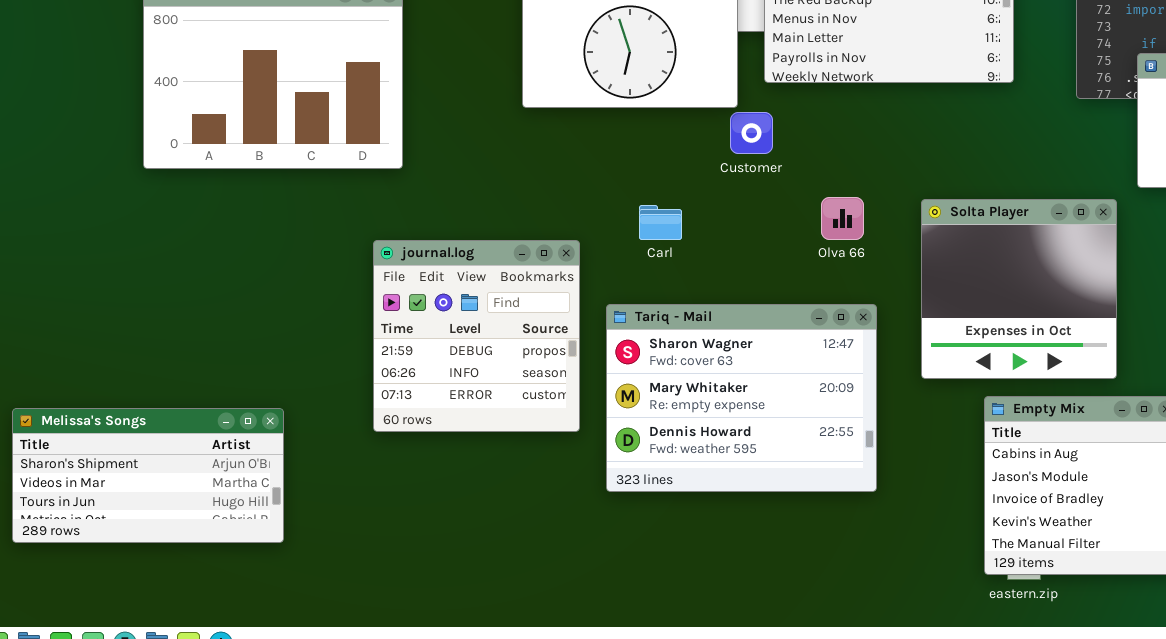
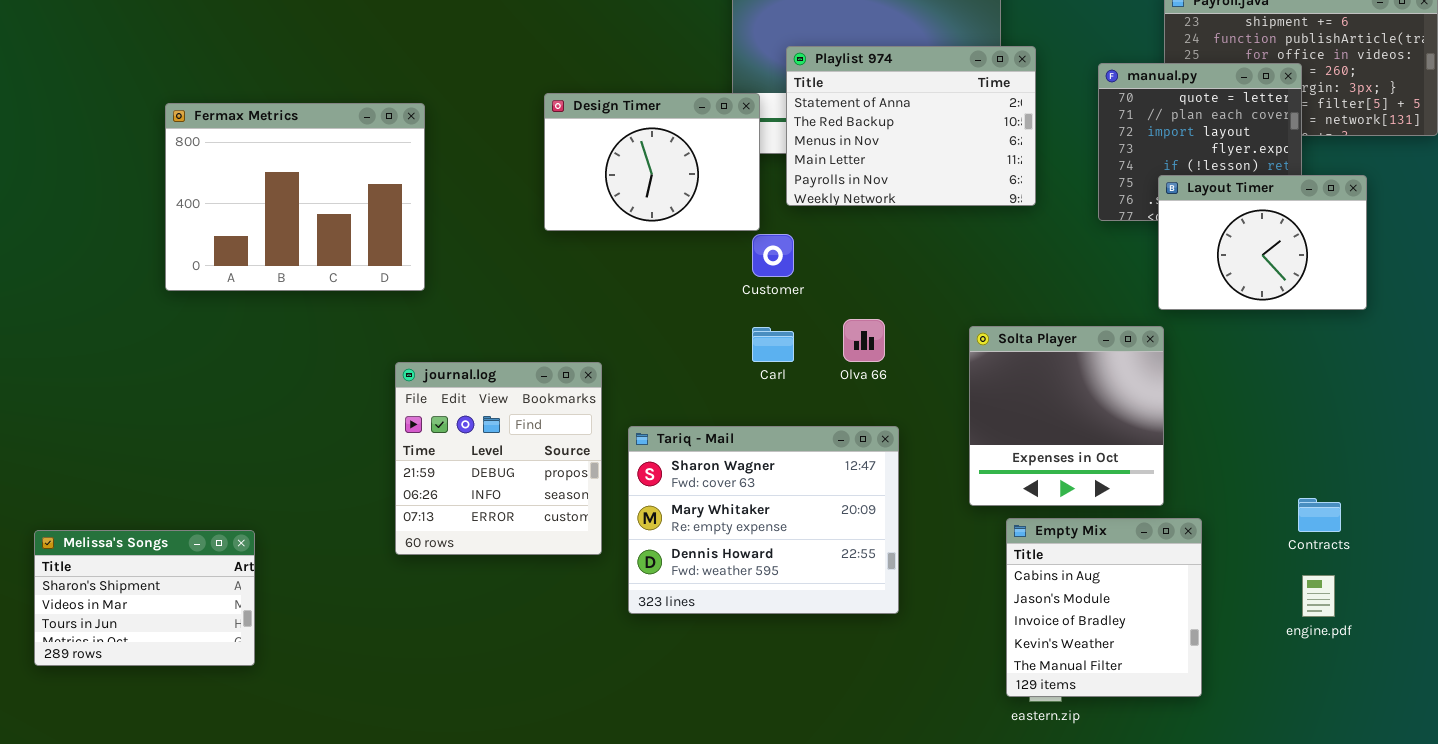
Solta Player: [921,199,1117,379] -> [969,326,1164,506], moved
Carl: [639,205,682,240] -> [752,327,794,362], moved
Melissa's Songs: [12,408,284,543] -> [34,530,255,666], resized

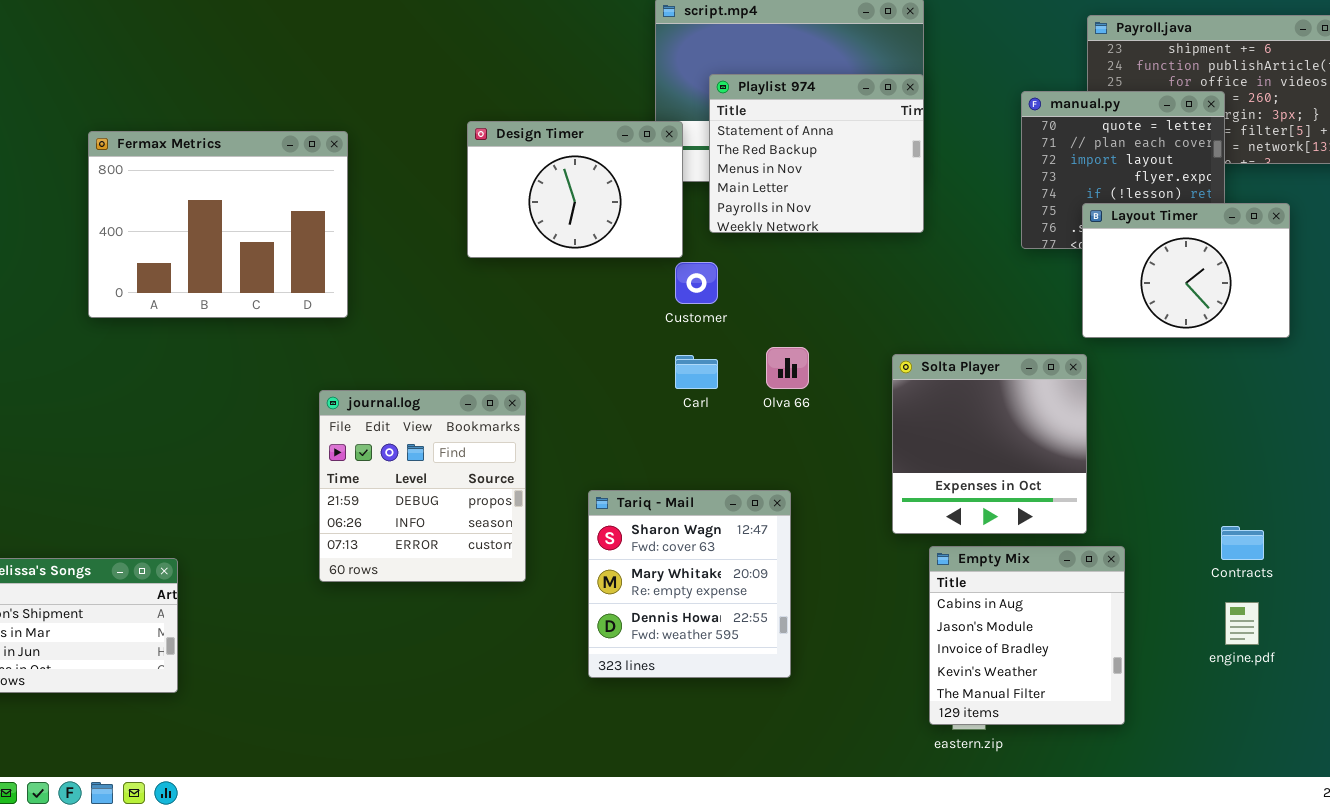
Playlist 974: [786,46,1036,206] -> [709,74,924,233], resized
Tariq - Mail: [628,426,899,614] -> [588,490,791,678], moved, resized

